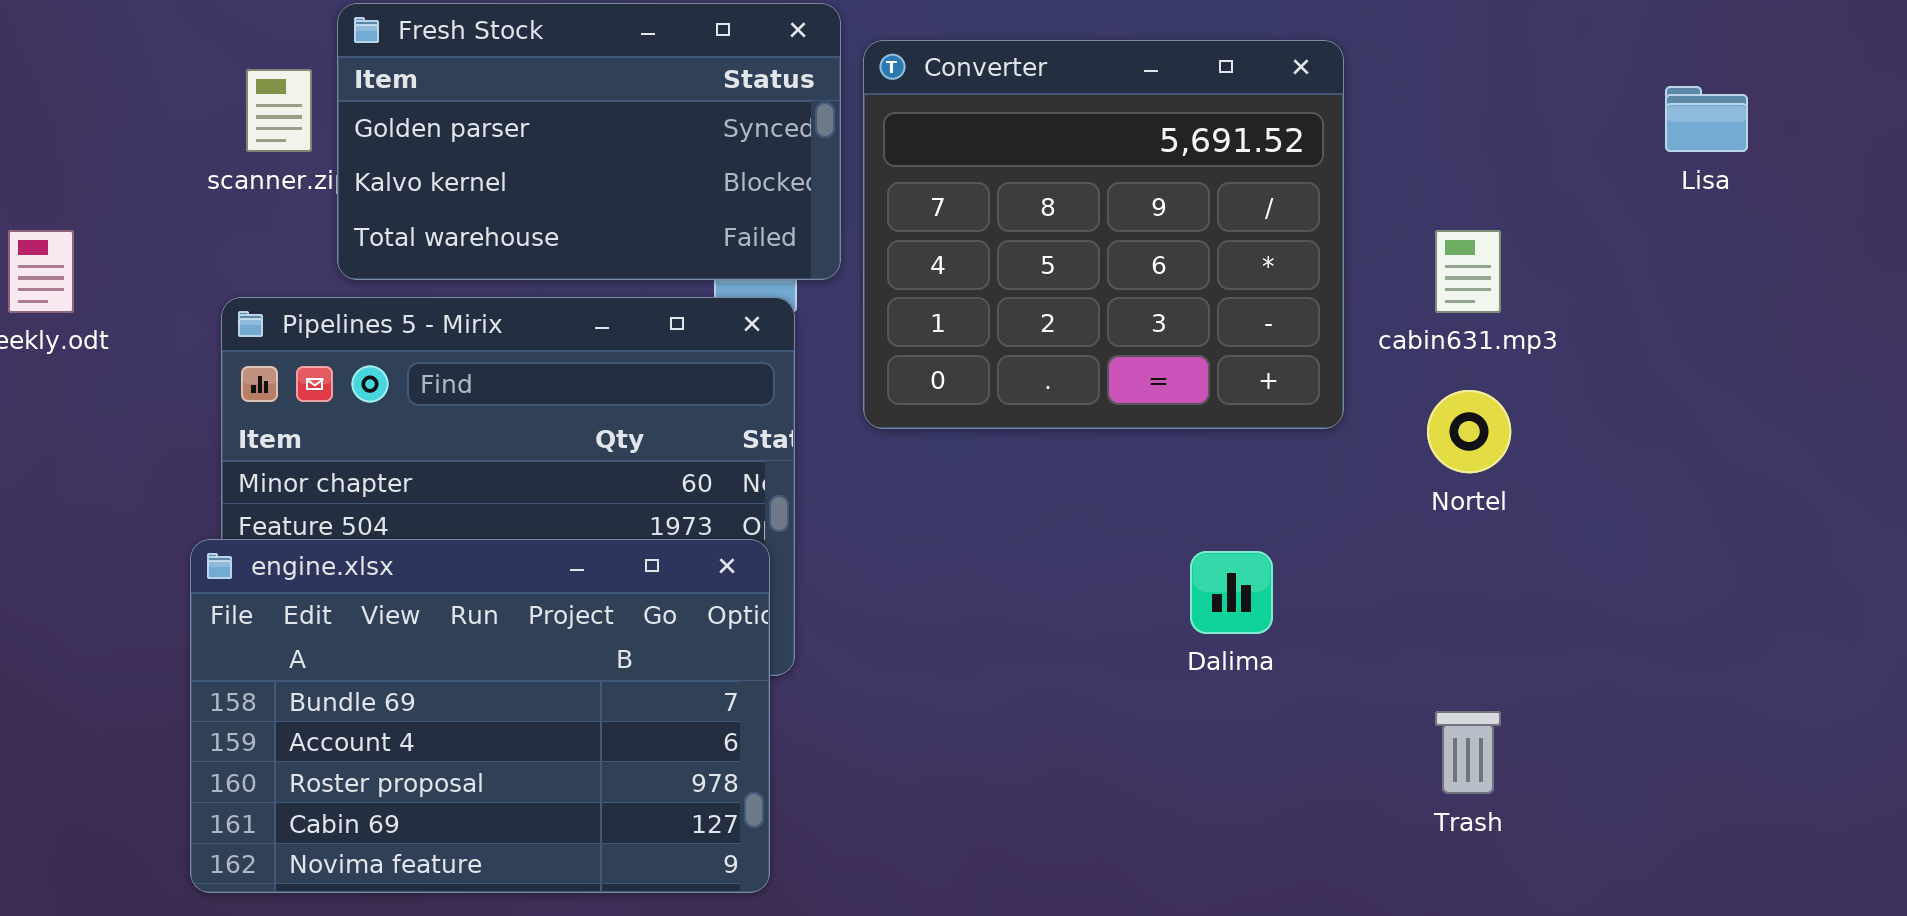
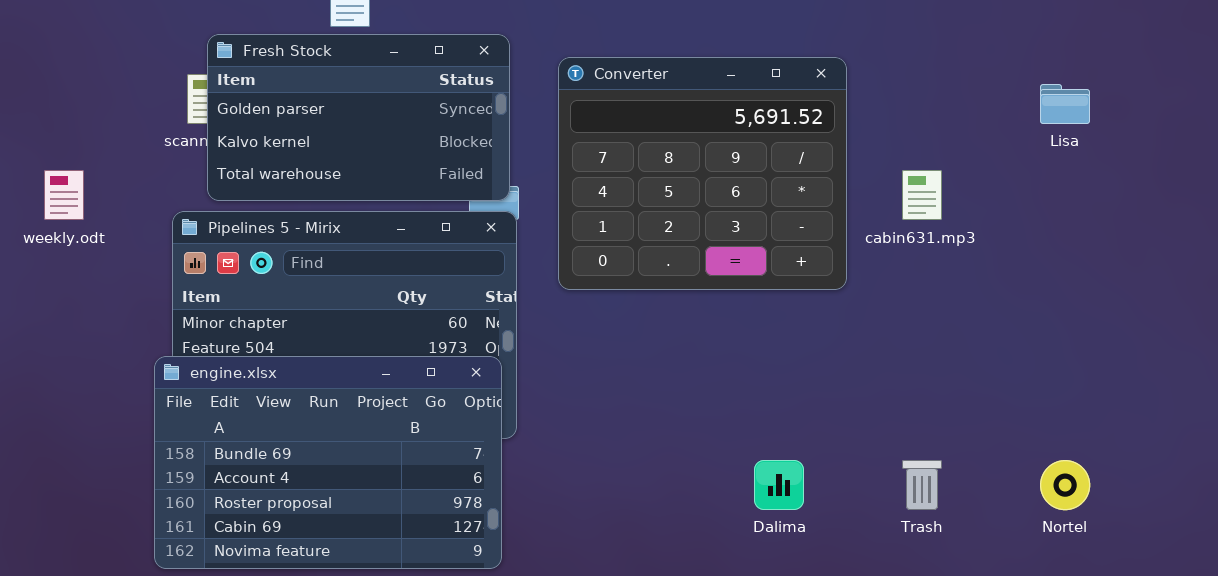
Fresh Stock: [337,3,841,280] -> [207,34,510,201], moved
Nortel: [1427,390,1511,473] -> [1040,460,1090,510], moved
Dalima: [1190,551,1273,634] -> [754,460,804,510], moved

